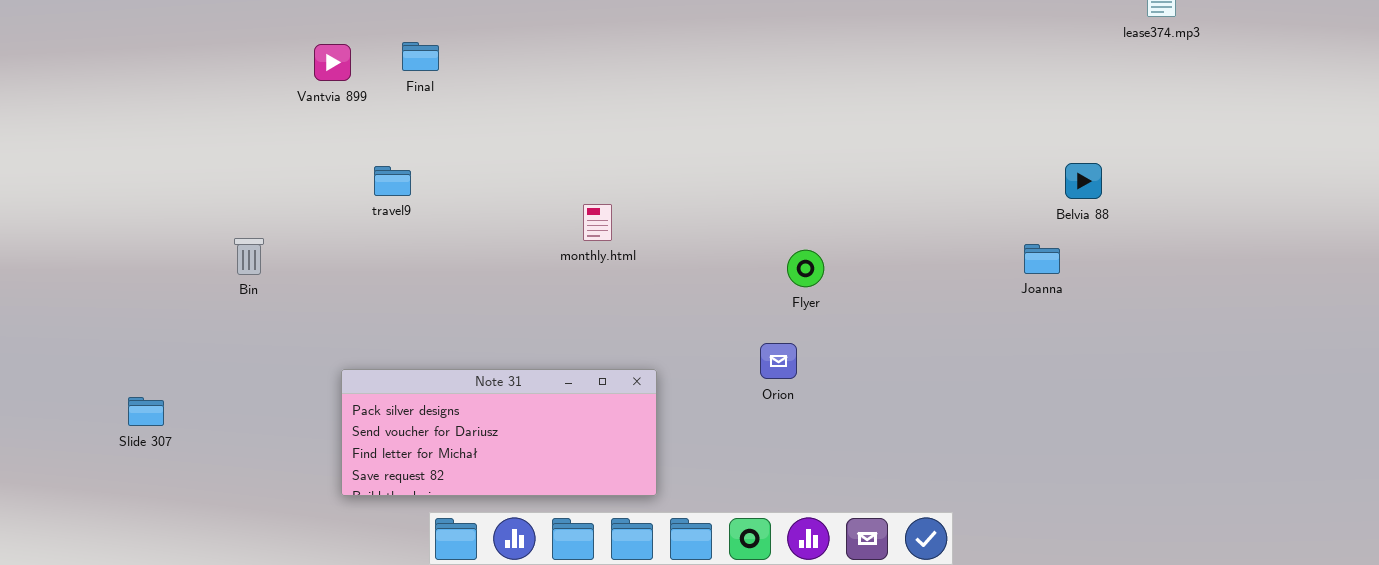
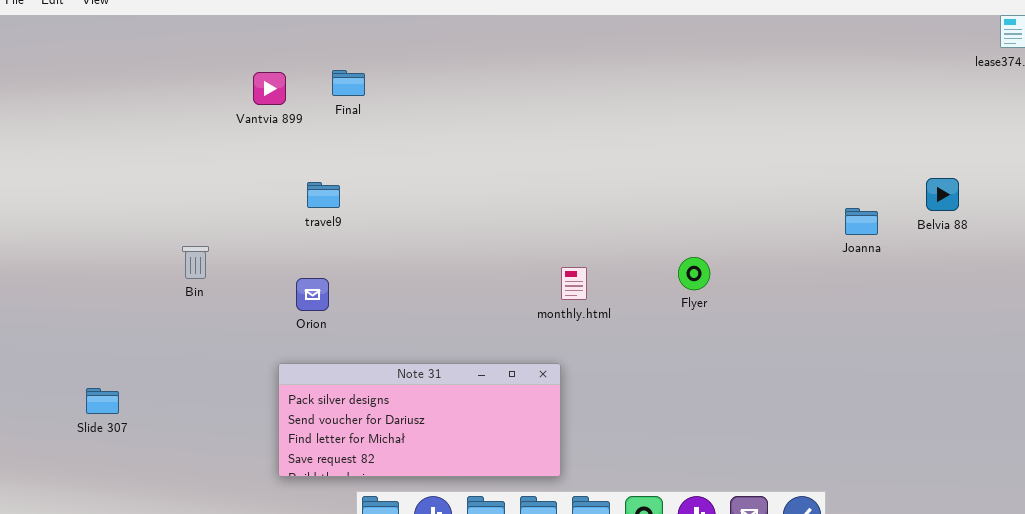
monthly.html: [583,204,612,241] -> [561,267,587,300], moved
Joanna: [1024,244,1060,274] -> [845,208,878,235], moved
Orion: [760,343,797,379] -> [296,278,329,311], moved

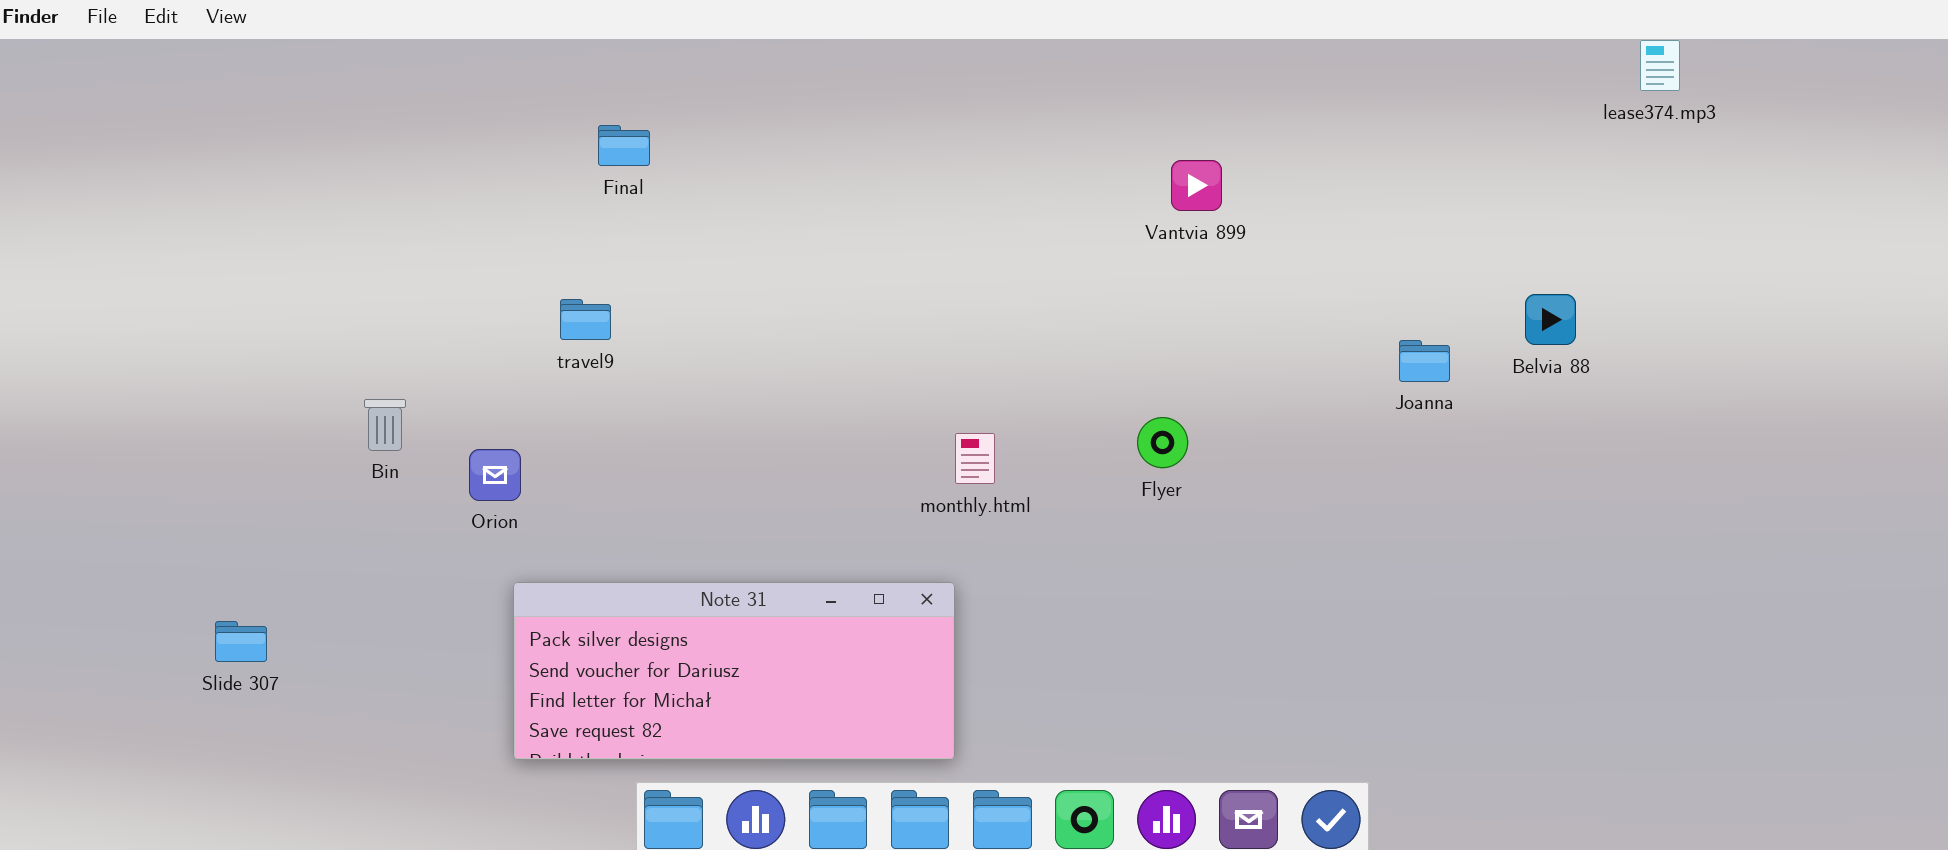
Vantvia 899: [253,72,286,105] -> [1171,160,1222,211], moved
Orion: [296,278,329,311] -> [469,449,521,501], moved

